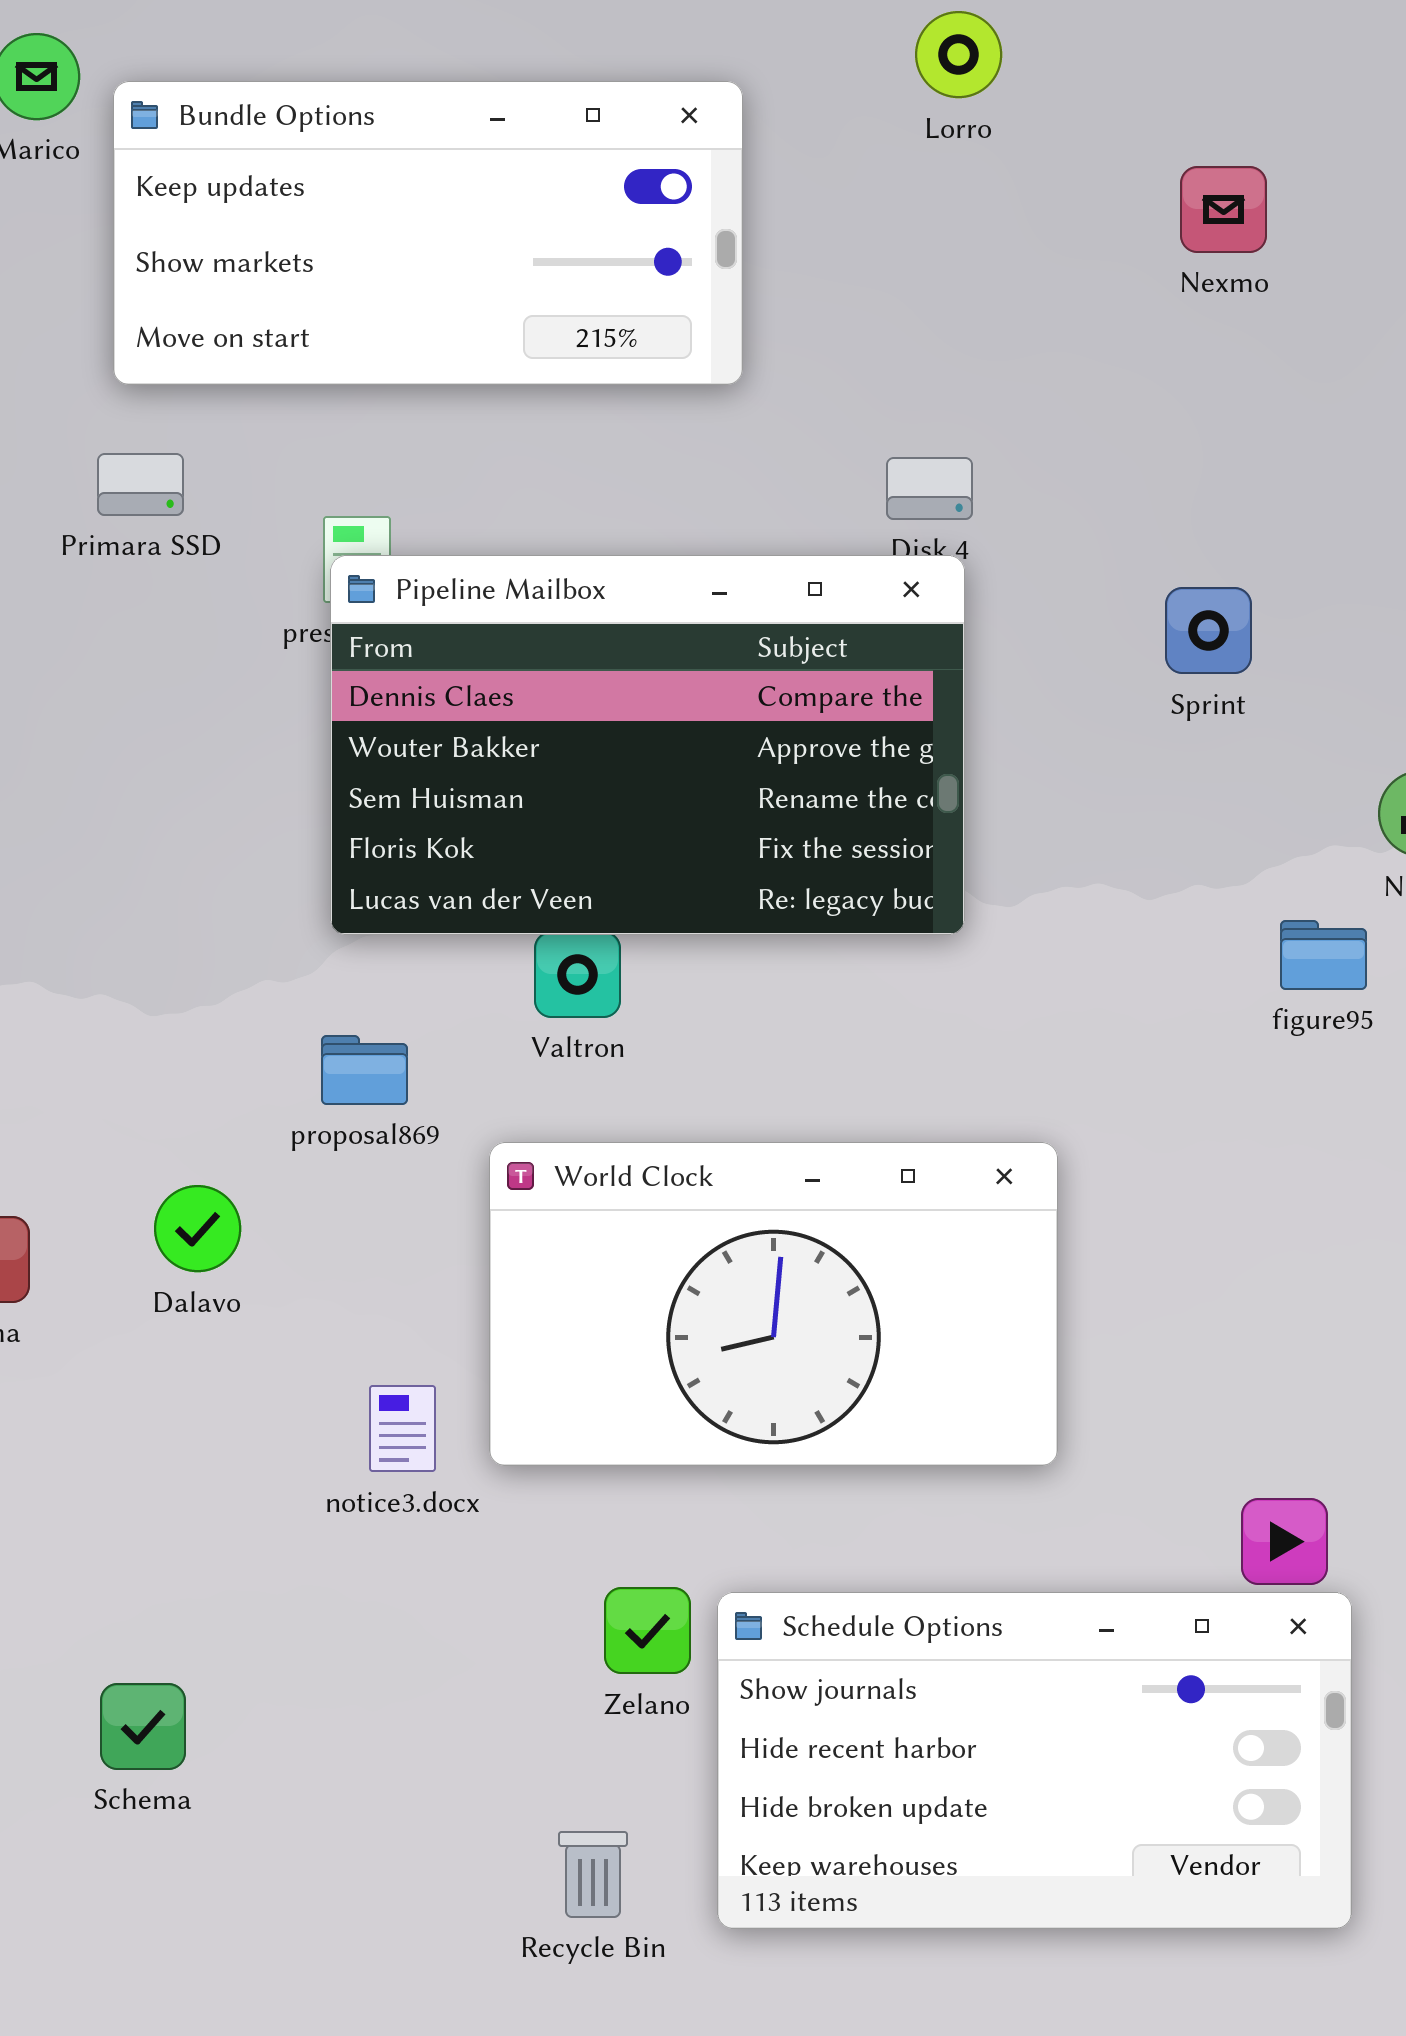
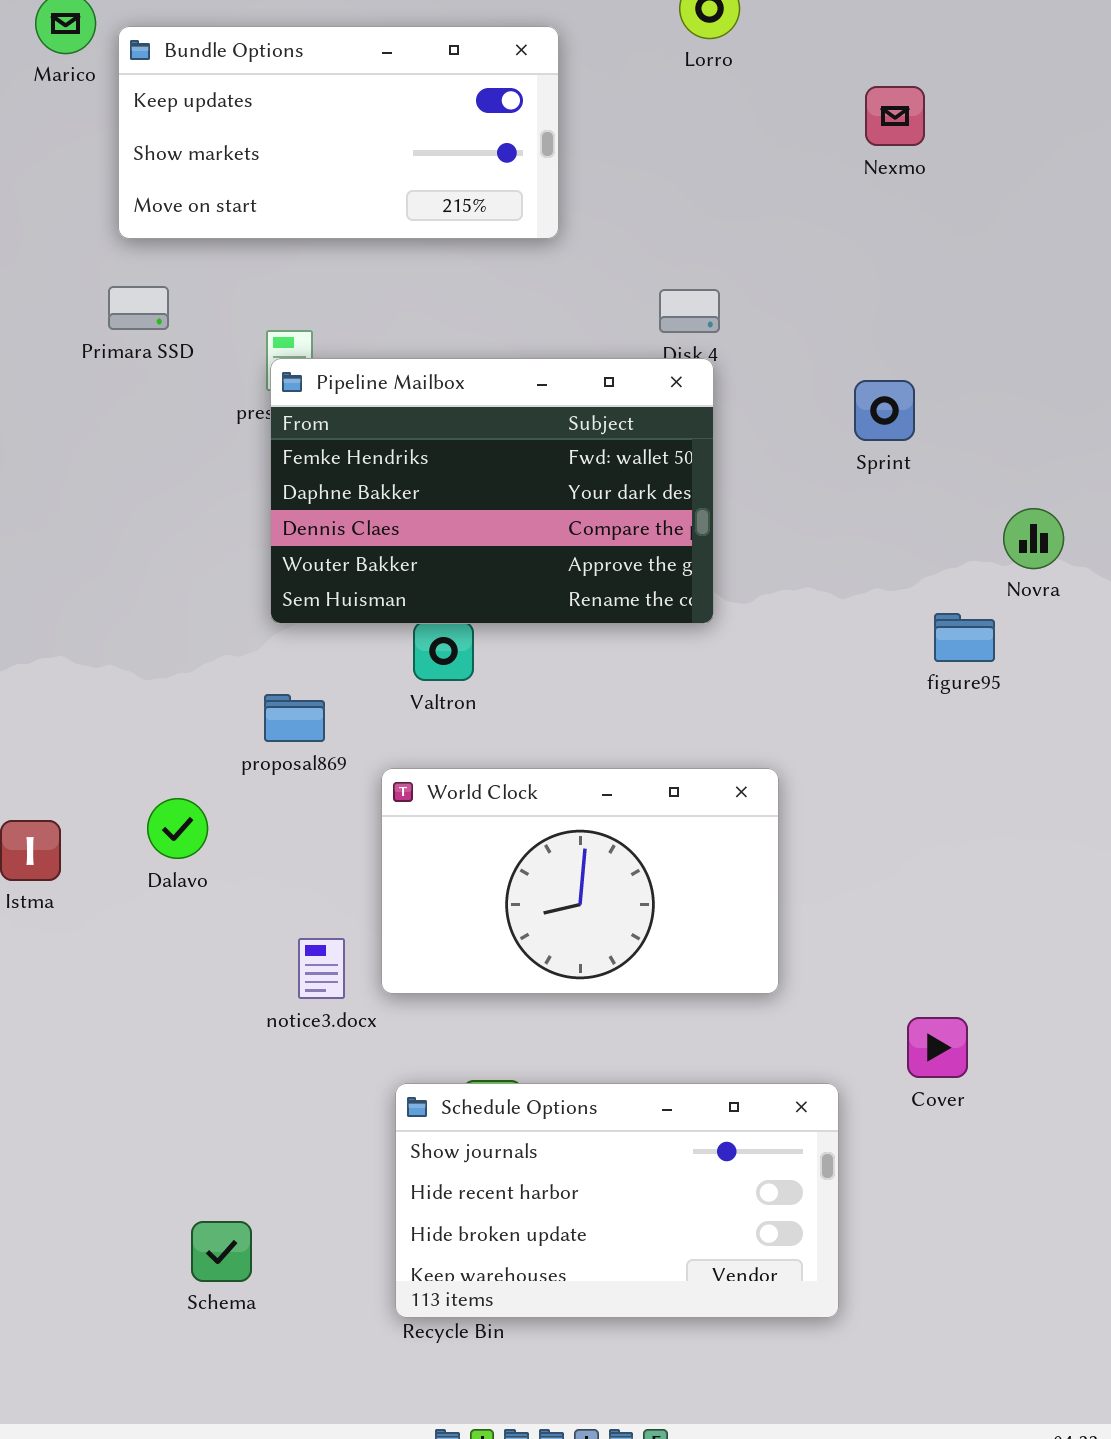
Pipeline Mailbox: [330,555,965,935] -> [270,358,714,624], scrolled up 2 rows
Schedule Options: [717,1592,1352,1929] -> [395,1083,839,1318], moved
Schema: [100,1683,186,1770] -> [191,1221,252,1282], moved

